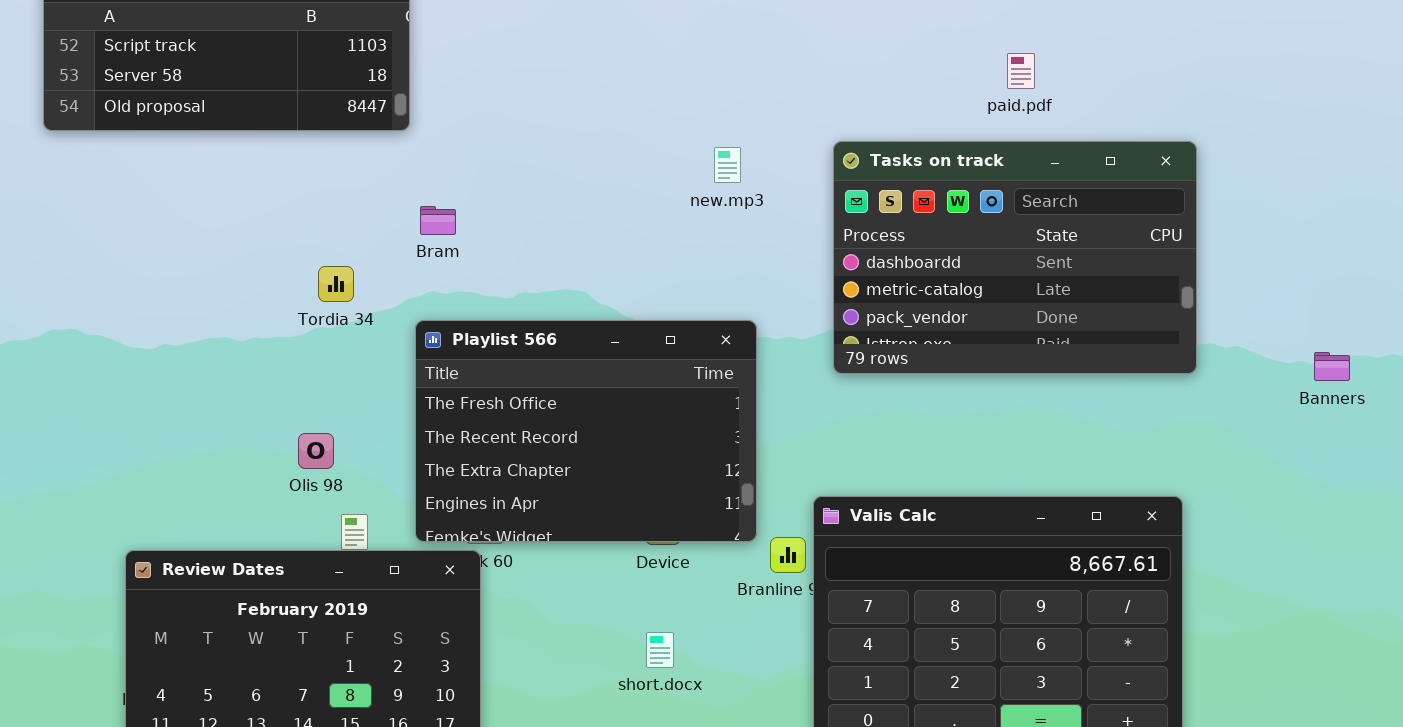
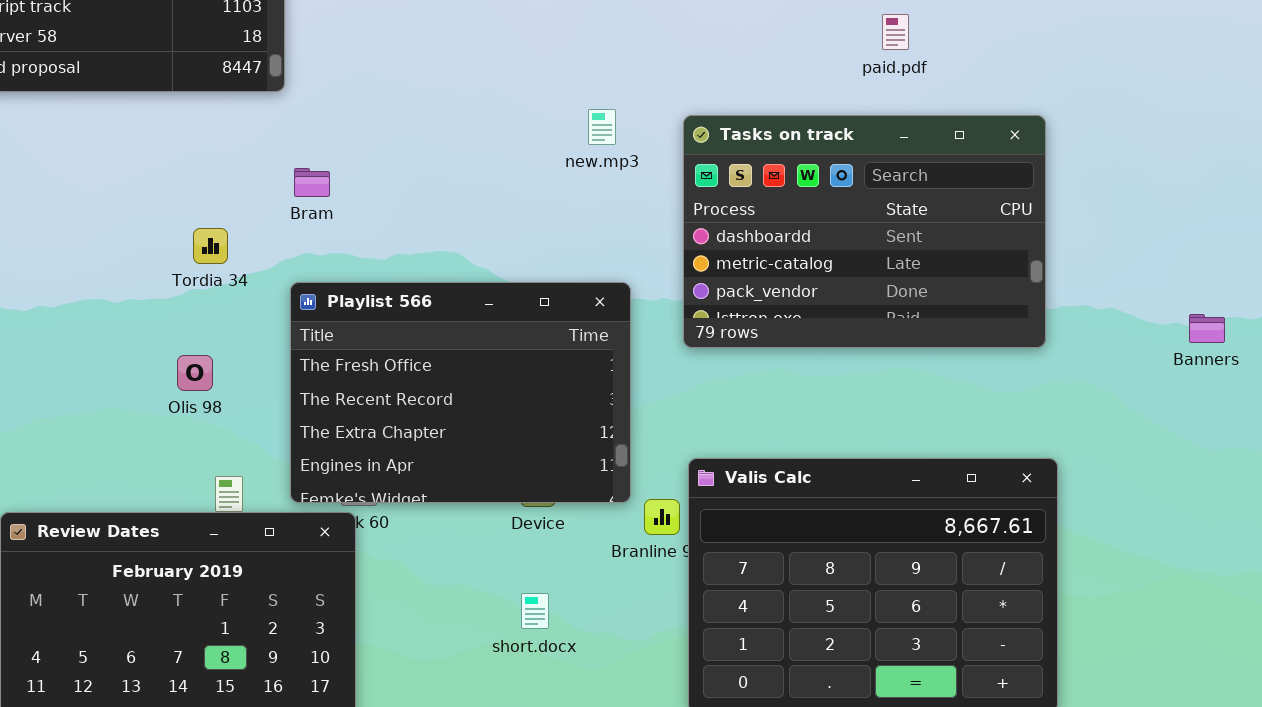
Tasks on track: [833,141,1197,374] -> [683,115,1046,348], moved
Olis 98: [298,433,334,469] -> [177,355,213,391], moved

